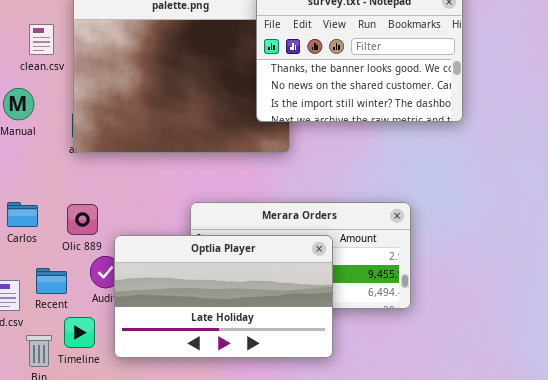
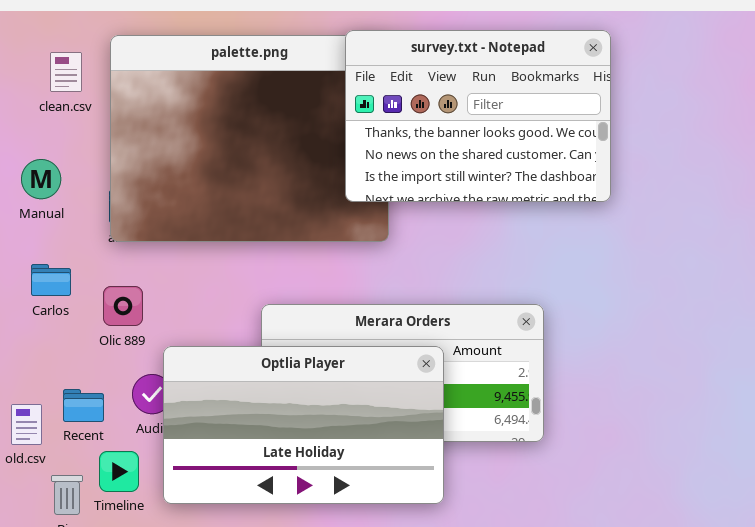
clean.csv: [29,24,54,55] -> [50,52,82,92], moved
Carlos: [7,202,38,227] -> [31,264,71,296], moved
Olic 889: [67,204,98,235] -> [103,286,143,326], moved

